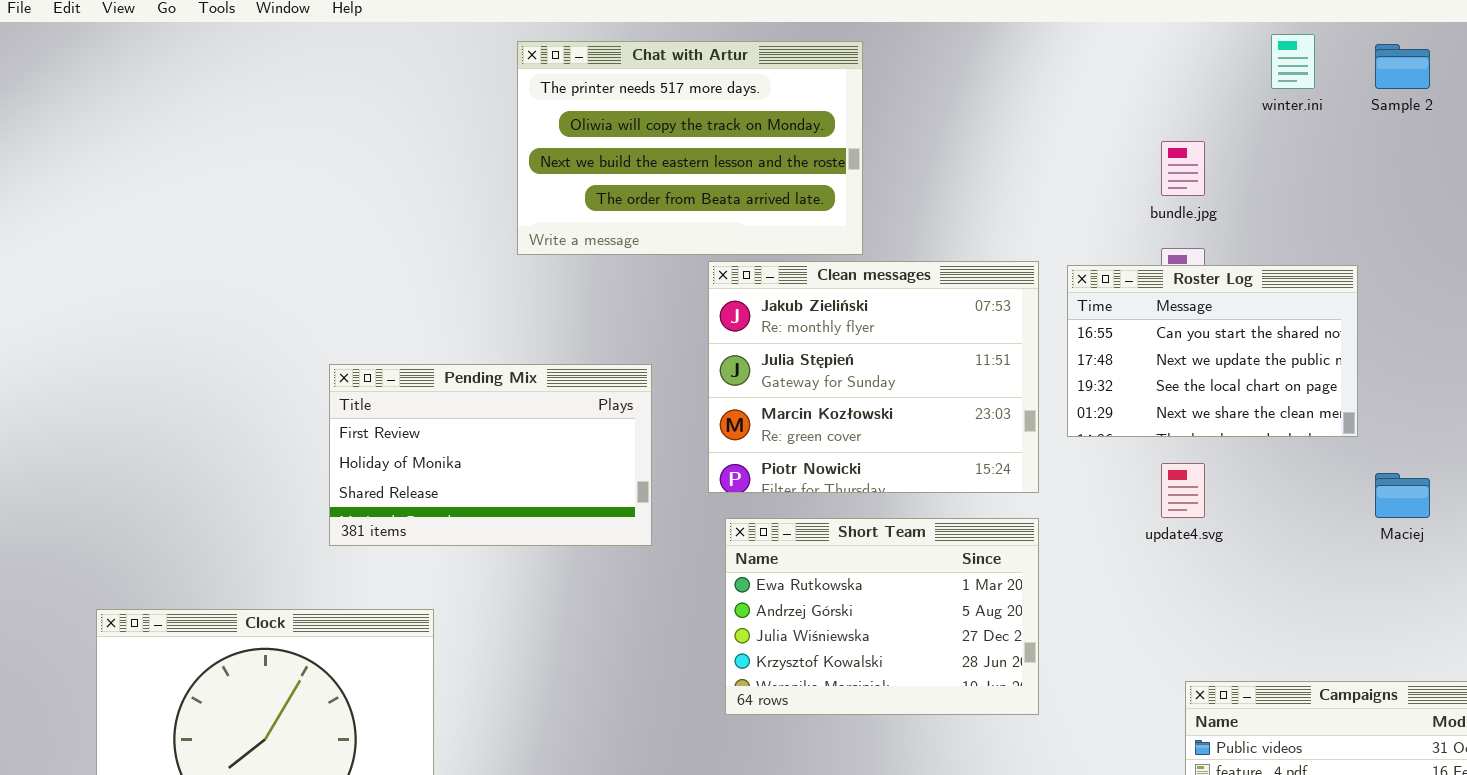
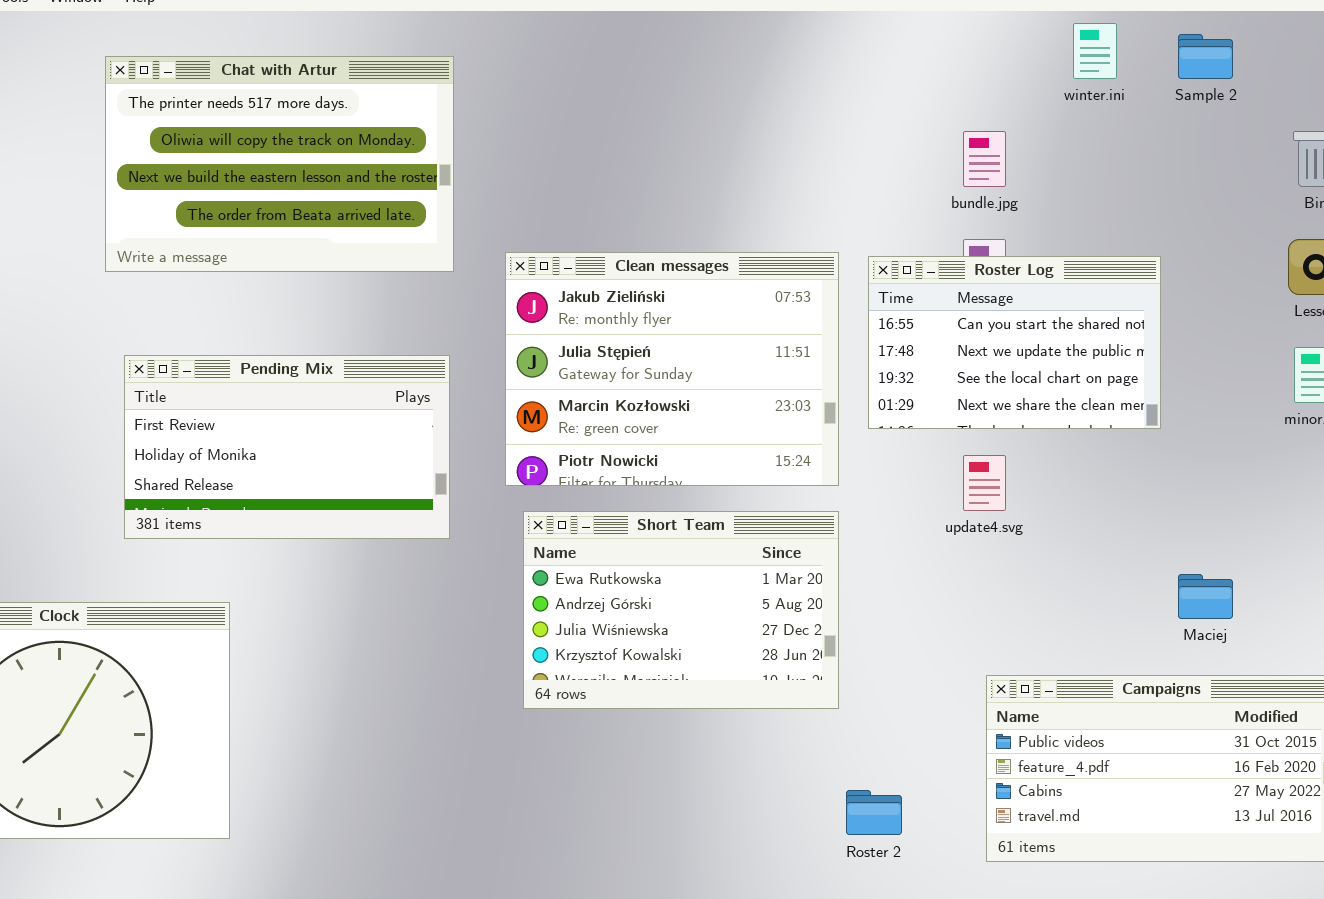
Chat with Artur: [517,41,863,255] -> [105,56,454,272], moved
Maciej: [1375,473,1430,518] -> [1178,574,1233,619], moved

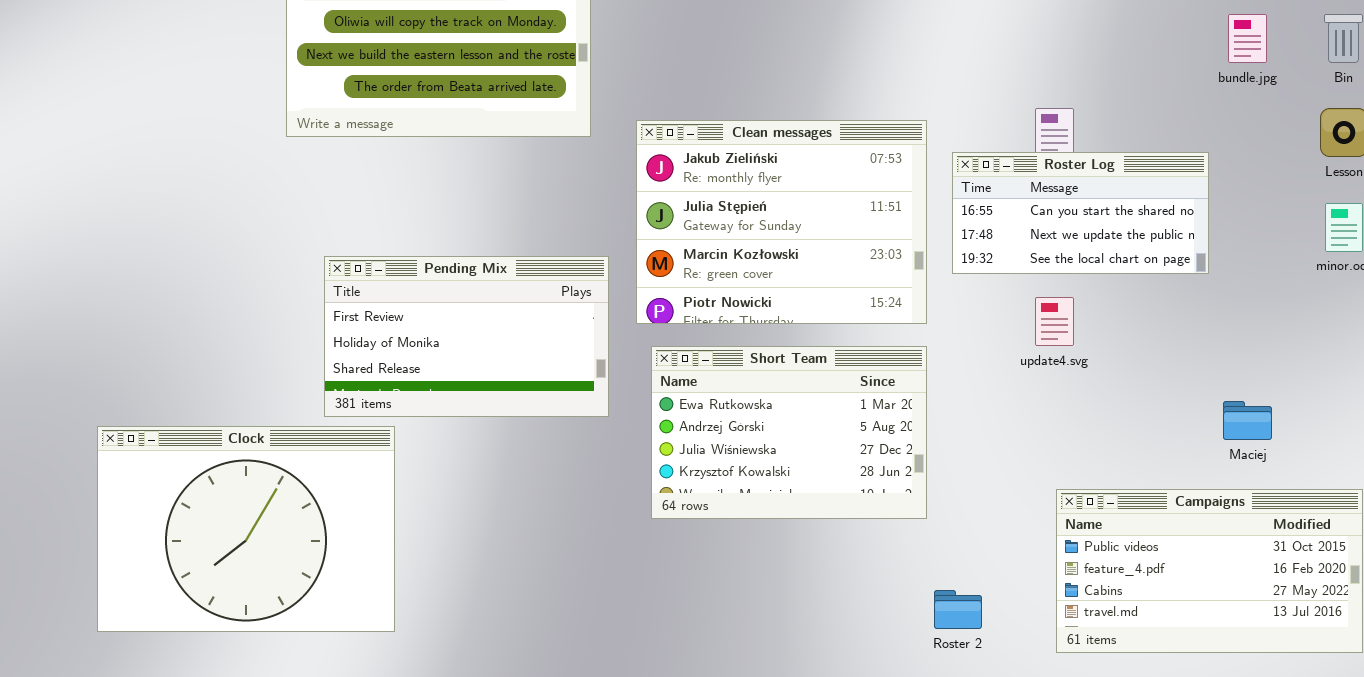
bundle.jpg: [963,131,1006,187] -> [1228,14,1267,63], moved
Roster Log: [868,256,1161,429] -> [952,152,1209,274], resized
Pending Mix: [124,355,450,539] -> [324,256,609,417], moved

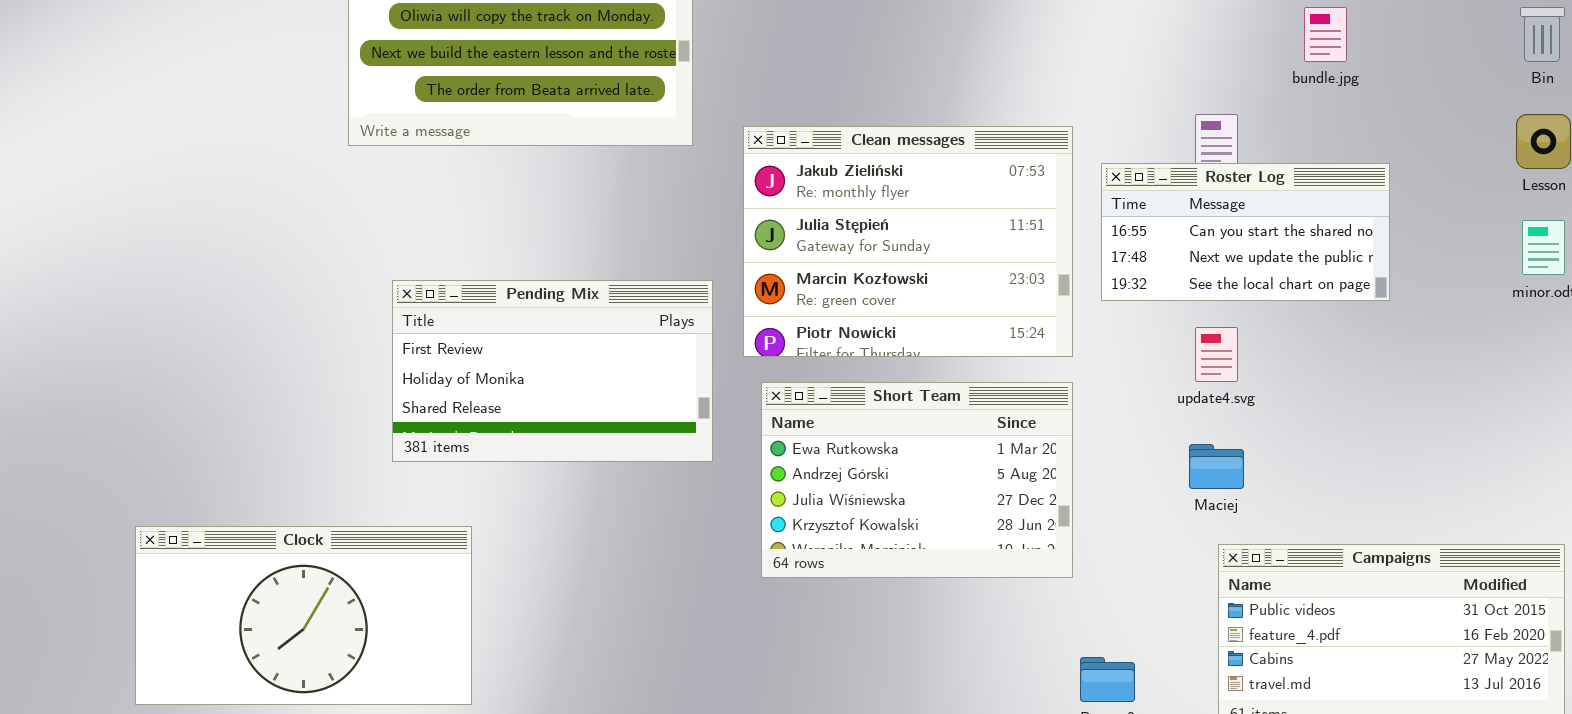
bundle.jpg: [1228,14,1267,63] -> [1304,7,1347,62], moved
Maciej: [1223,401,1272,440] -> [1189,444,1244,489], moved
Clock: [97,426,395,632] -> [135,526,472,705], resized

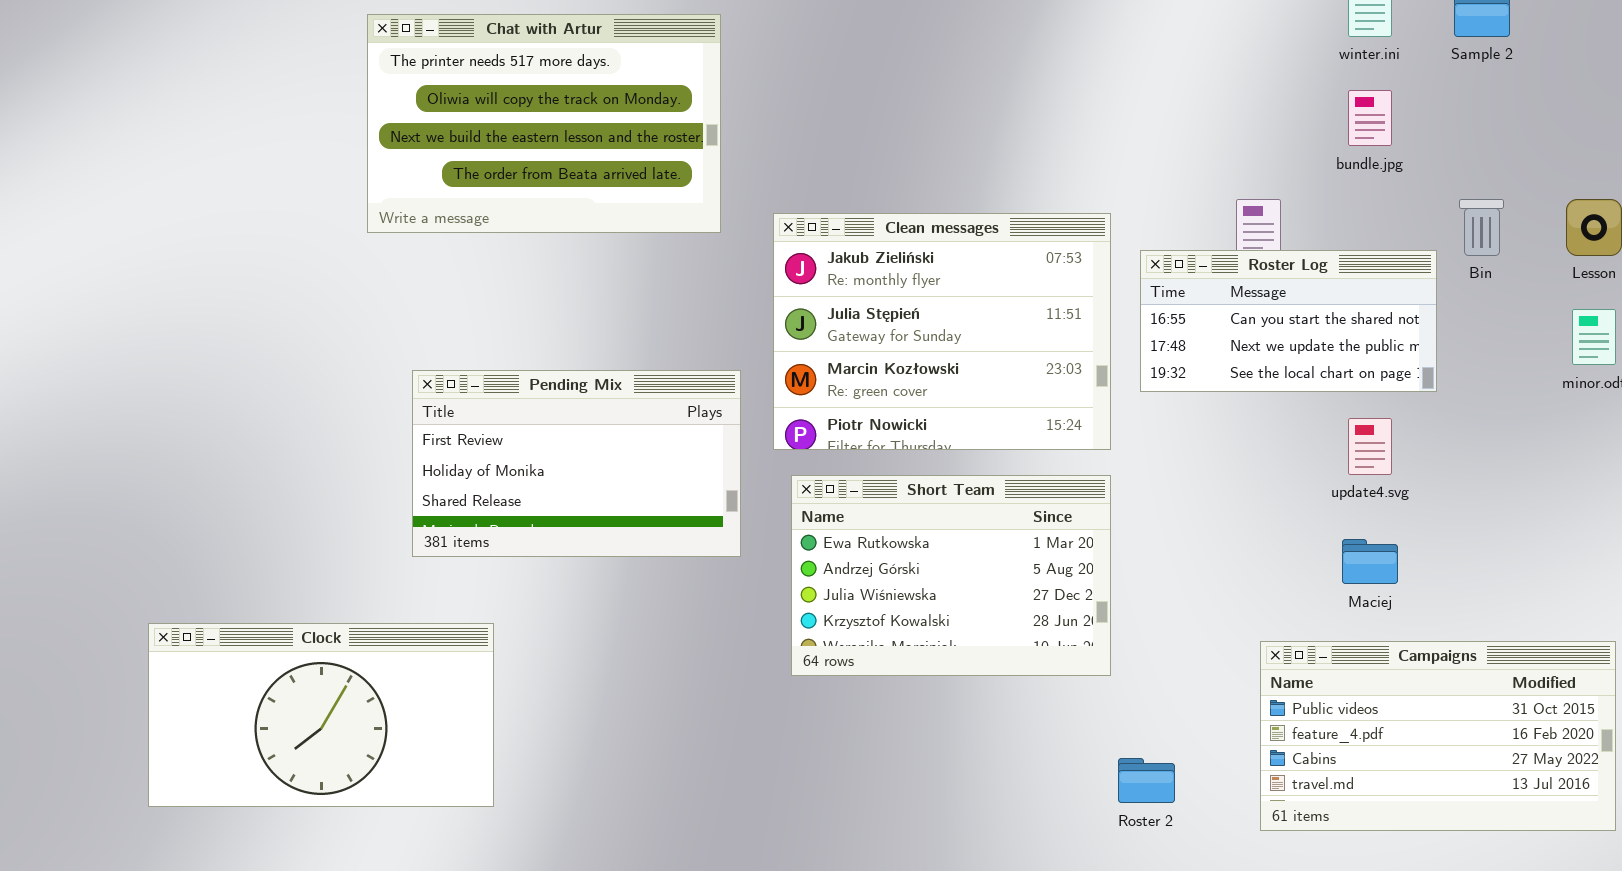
Bin: [1520,7,1565,62] -> [1459,199,1504,256], moved
update4.svg: [1195,327,1238,382] -> [1348,418,1392,475], moved
Maciej: [1189,444,1244,489] -> [1342,539,1398,584], moved

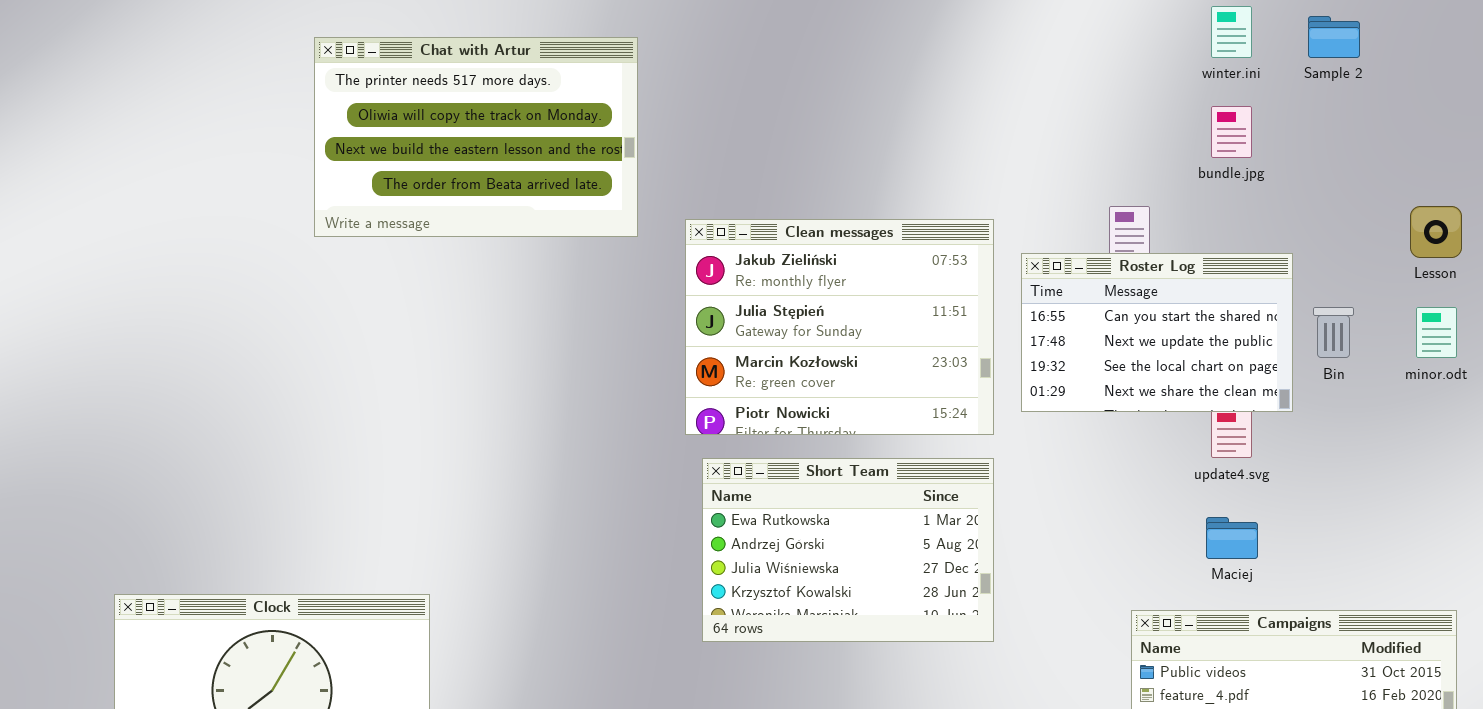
Bin: [1459,199,1504,256] -> [1313,307,1354,358], moved
Roster Log: [1140,250,1437,392] -> [1021,253,1293,412], resized
Pending Mix: [412,370,741,557] -> none, closed

